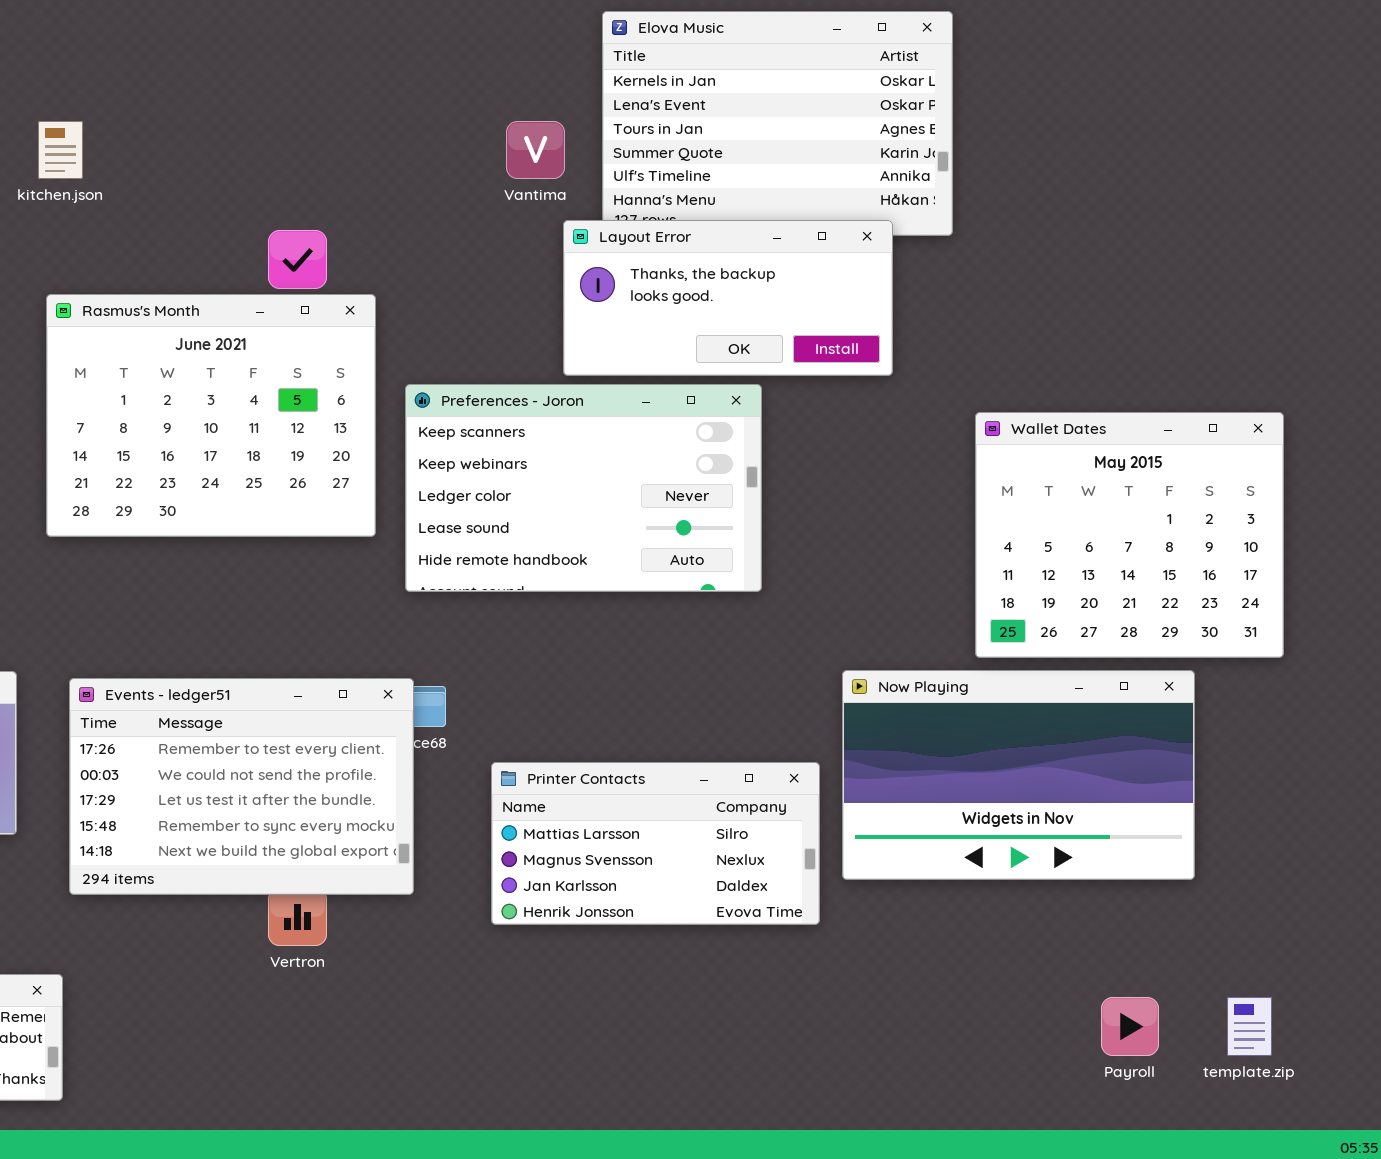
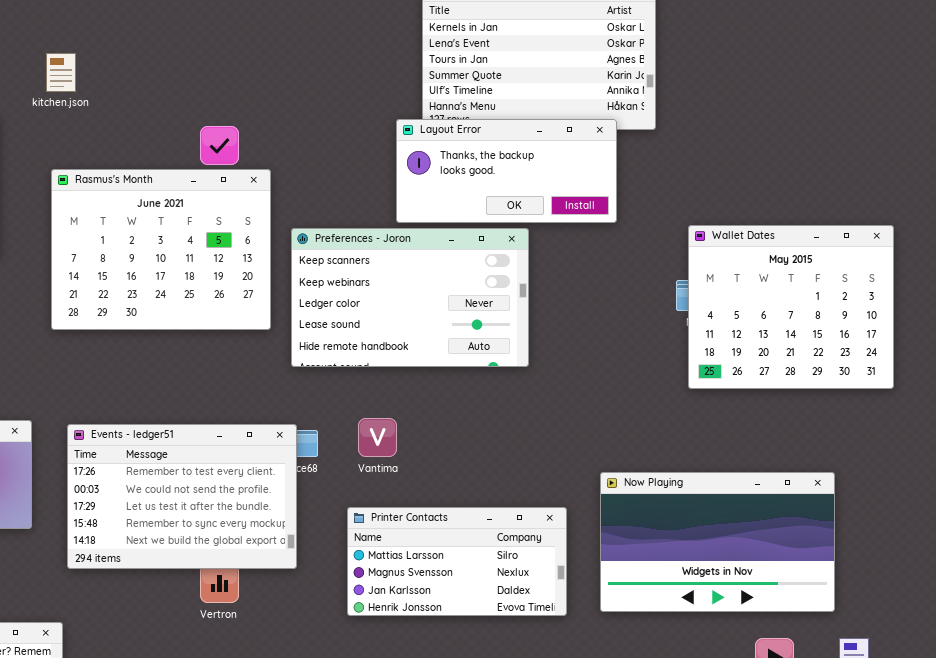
Vantima: [506,121,565,179] -> [358,418,397,457], moved
Wallet Dates: [975,412,1284,658] -> [688,225,894,389], moved
Now Playing: [842,670,1195,880] -> [600,472,835,612], moved
Printer Contacts: [491,762,820,925] -> [347,507,567,616], moved

